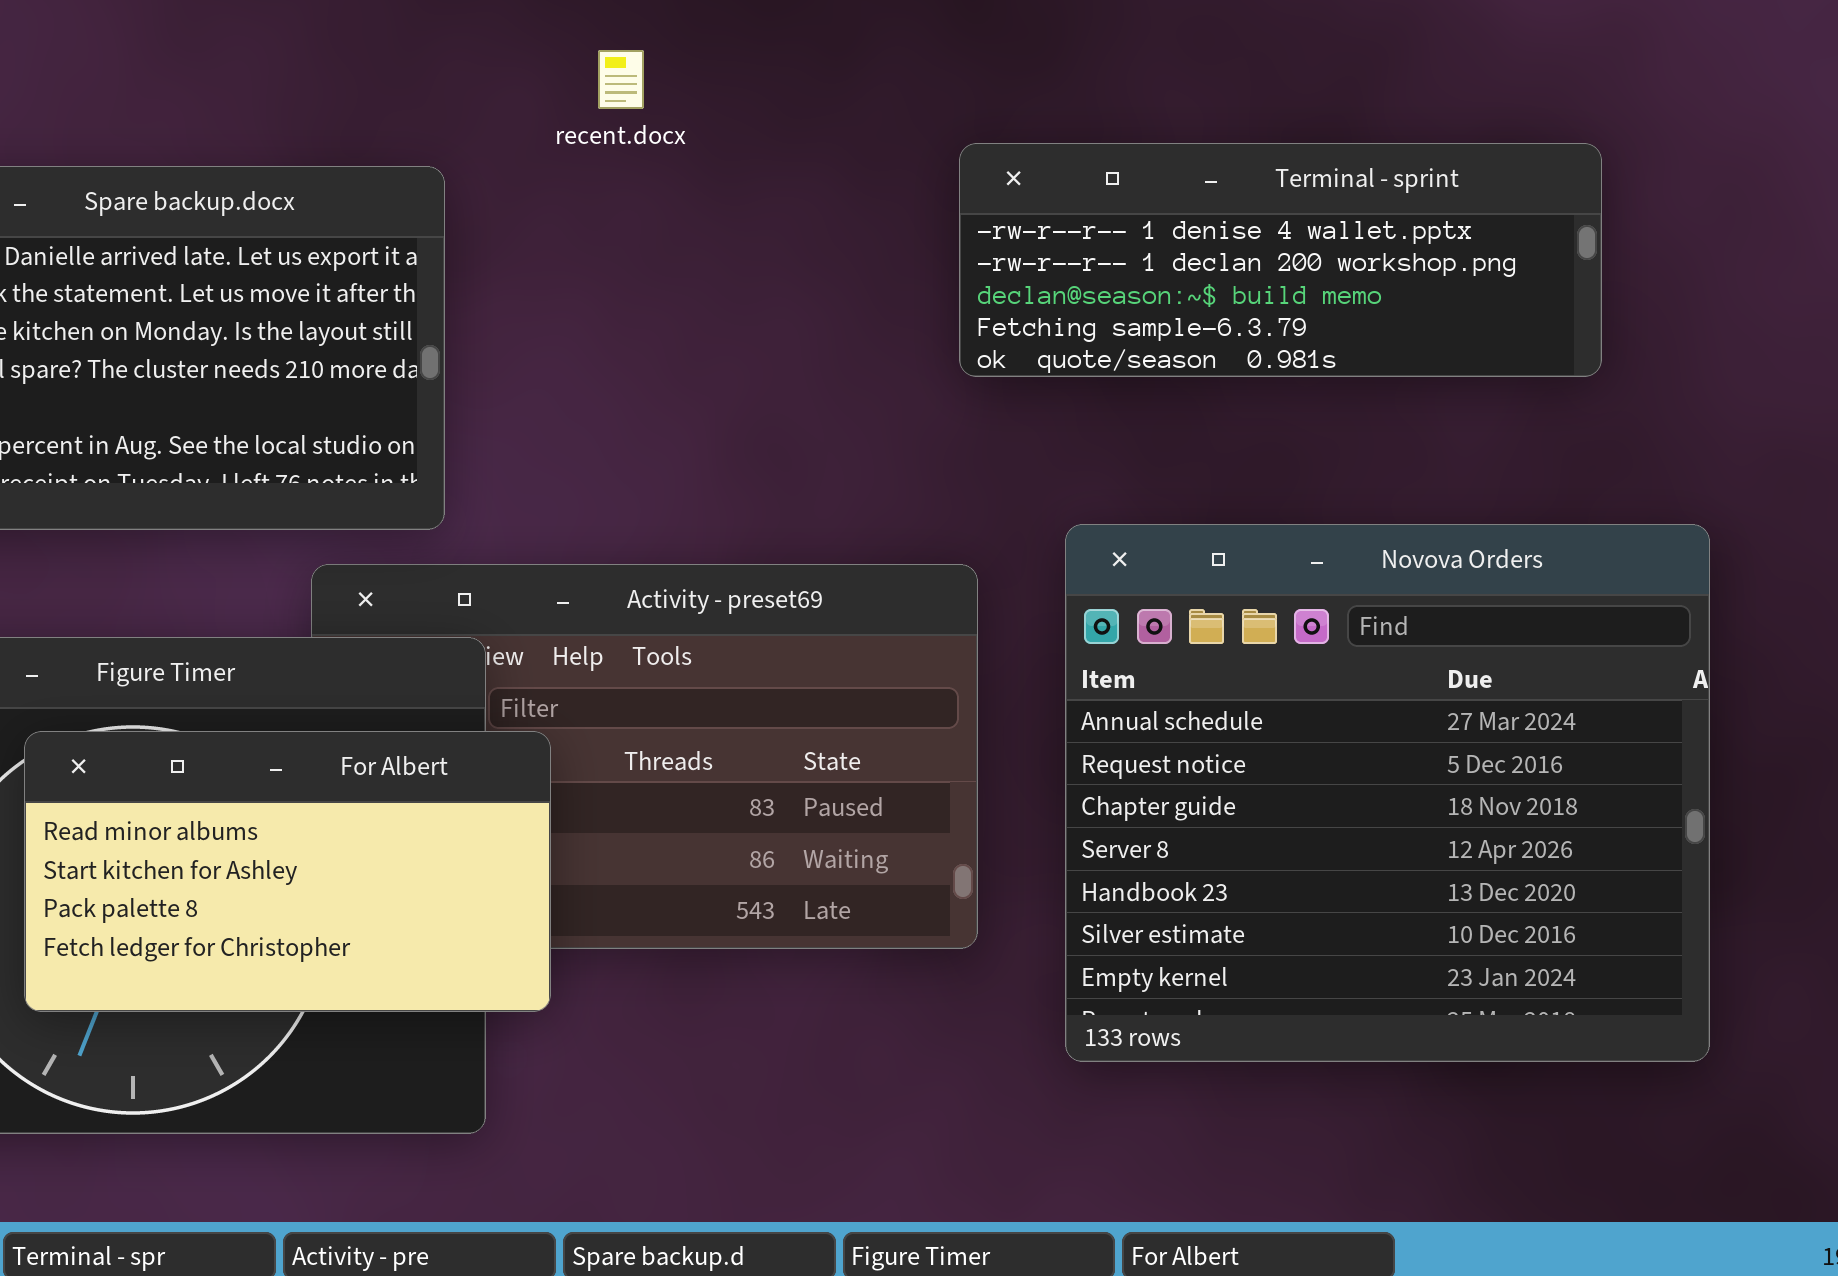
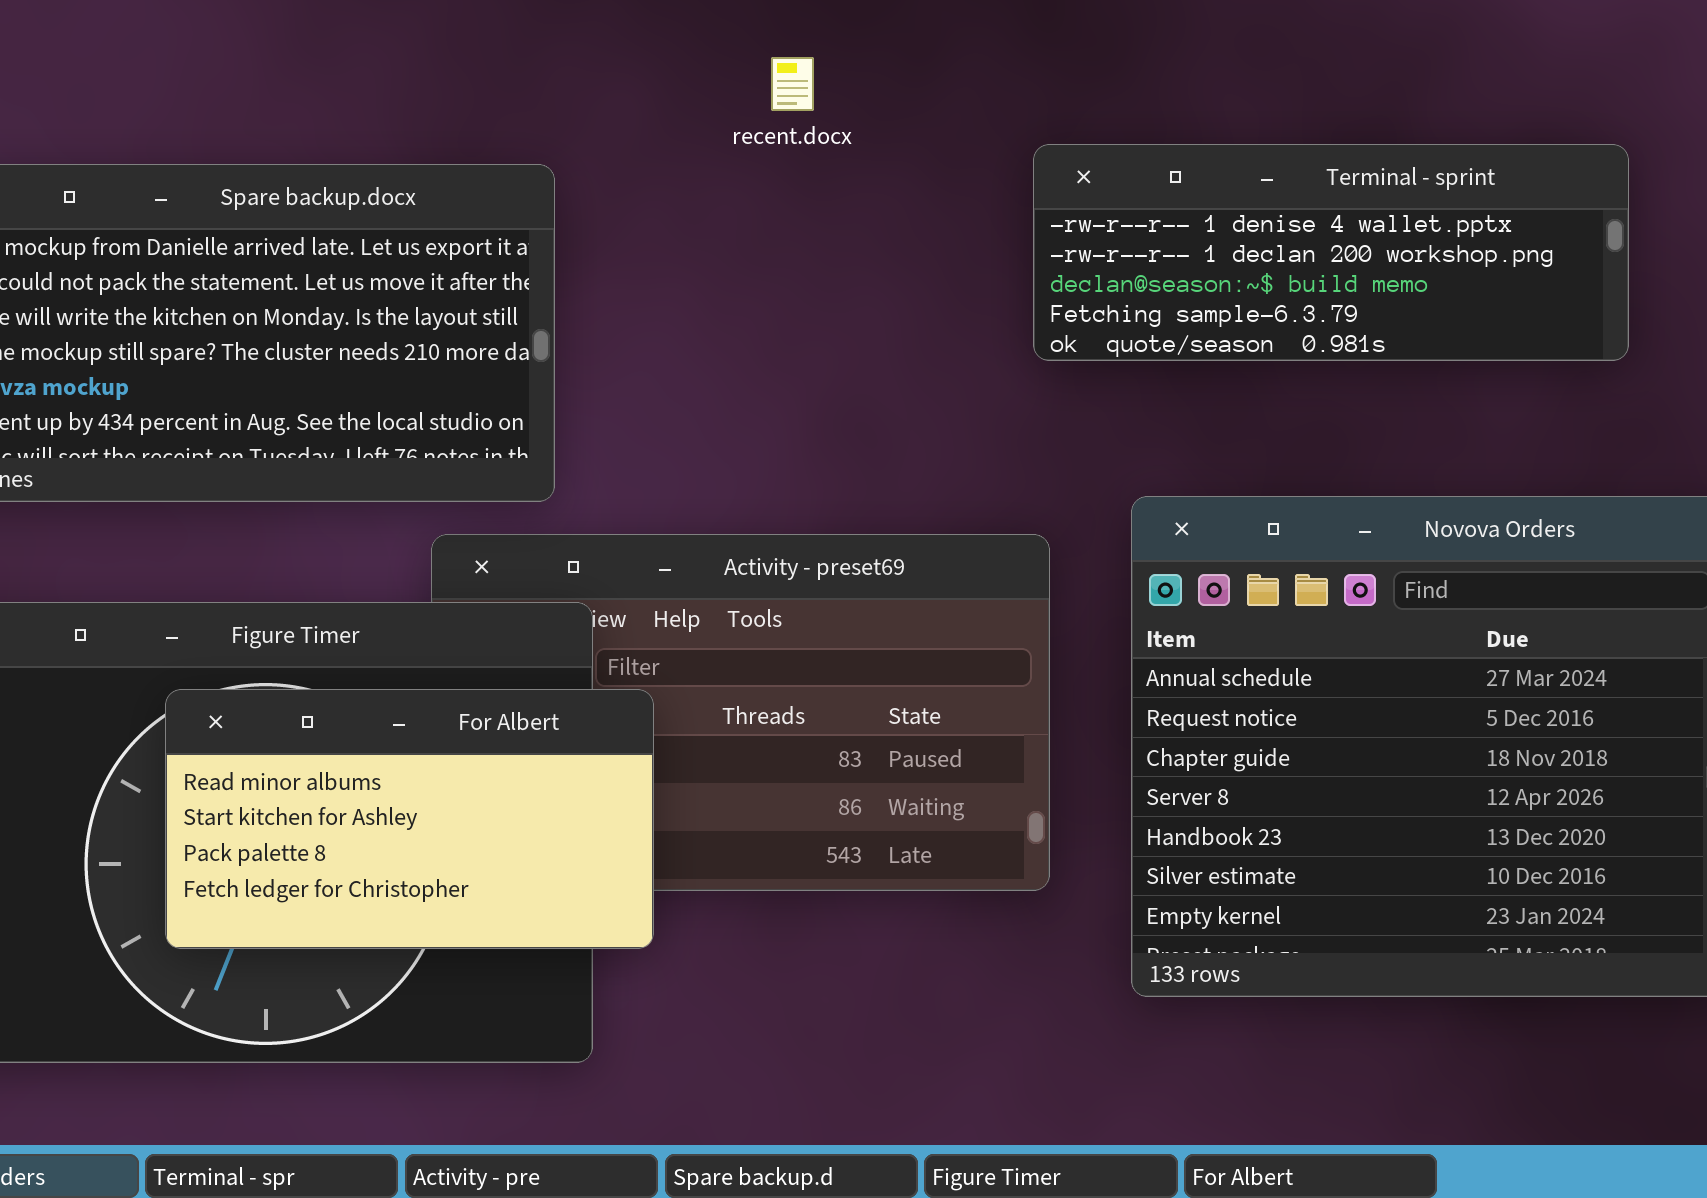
recent.docx: [598,50,644,109] -> [771,57,814,111], moved

